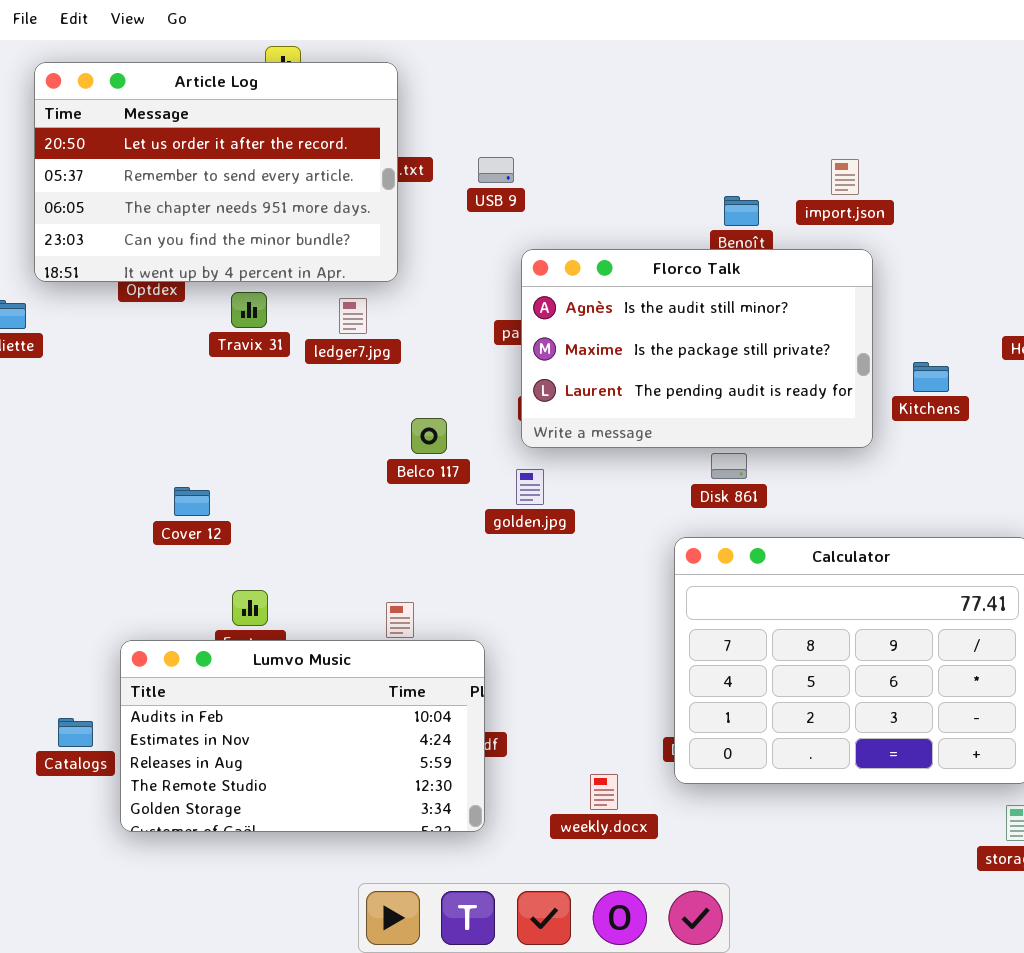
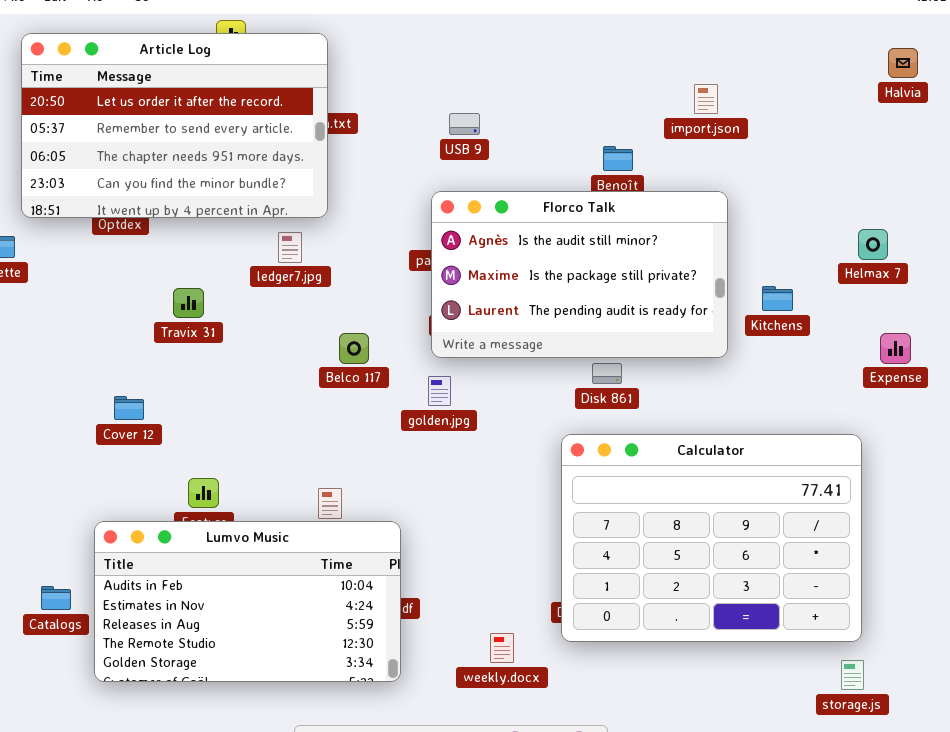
USB 9: [478,157,514,183] -> [449,113,480,135], moved
import.json: [831,159,859,195] -> [694,84,718,114], moved
Travix 31: [231,292,267,328] -> [173,288,204,318], moved
Cover 12: [174,487,210,516] -> [114,396,144,420], moved

